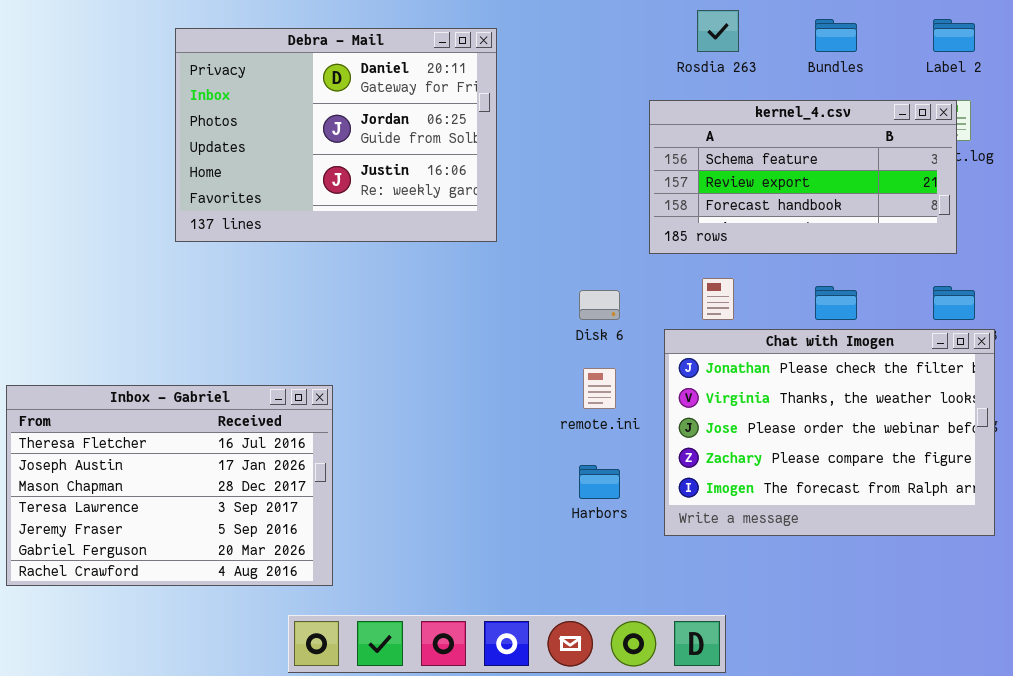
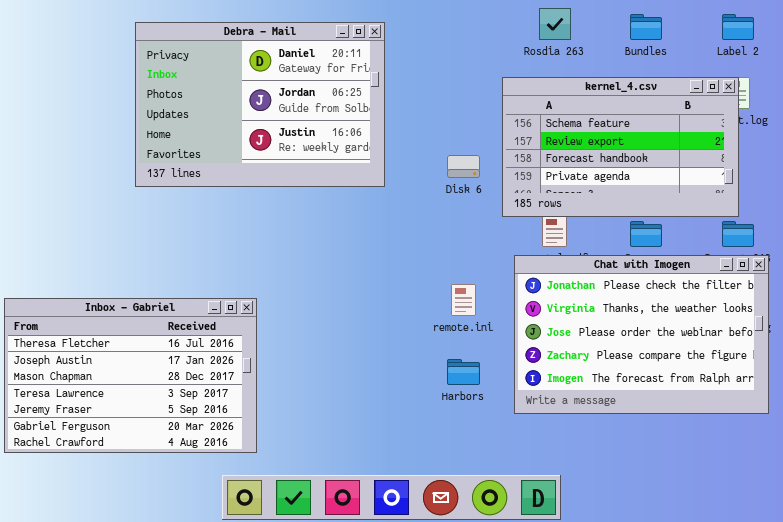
kernel_4.csv: [649,100,957,254] -> [502,77,739,217], resized
Disk 6: [579,290,620,320] -> [447,155,480,178], moved

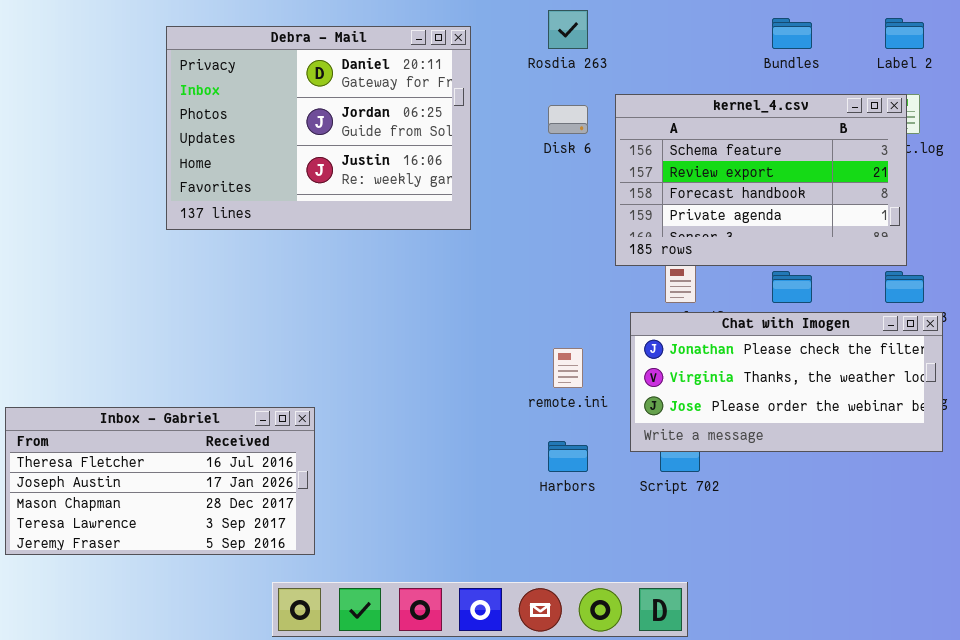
Rosdia 263: [539,8,571,40] -> [548,10,588,49], moved
Disk 6: [447,155,480,178] -> [548,105,588,134], moved
Chat with Imogen: [514,255,769,414] -> [630,312,943,452], resized
Inbox - Gabriel: [4,298,257,453] -> [5,407,315,555], resized

